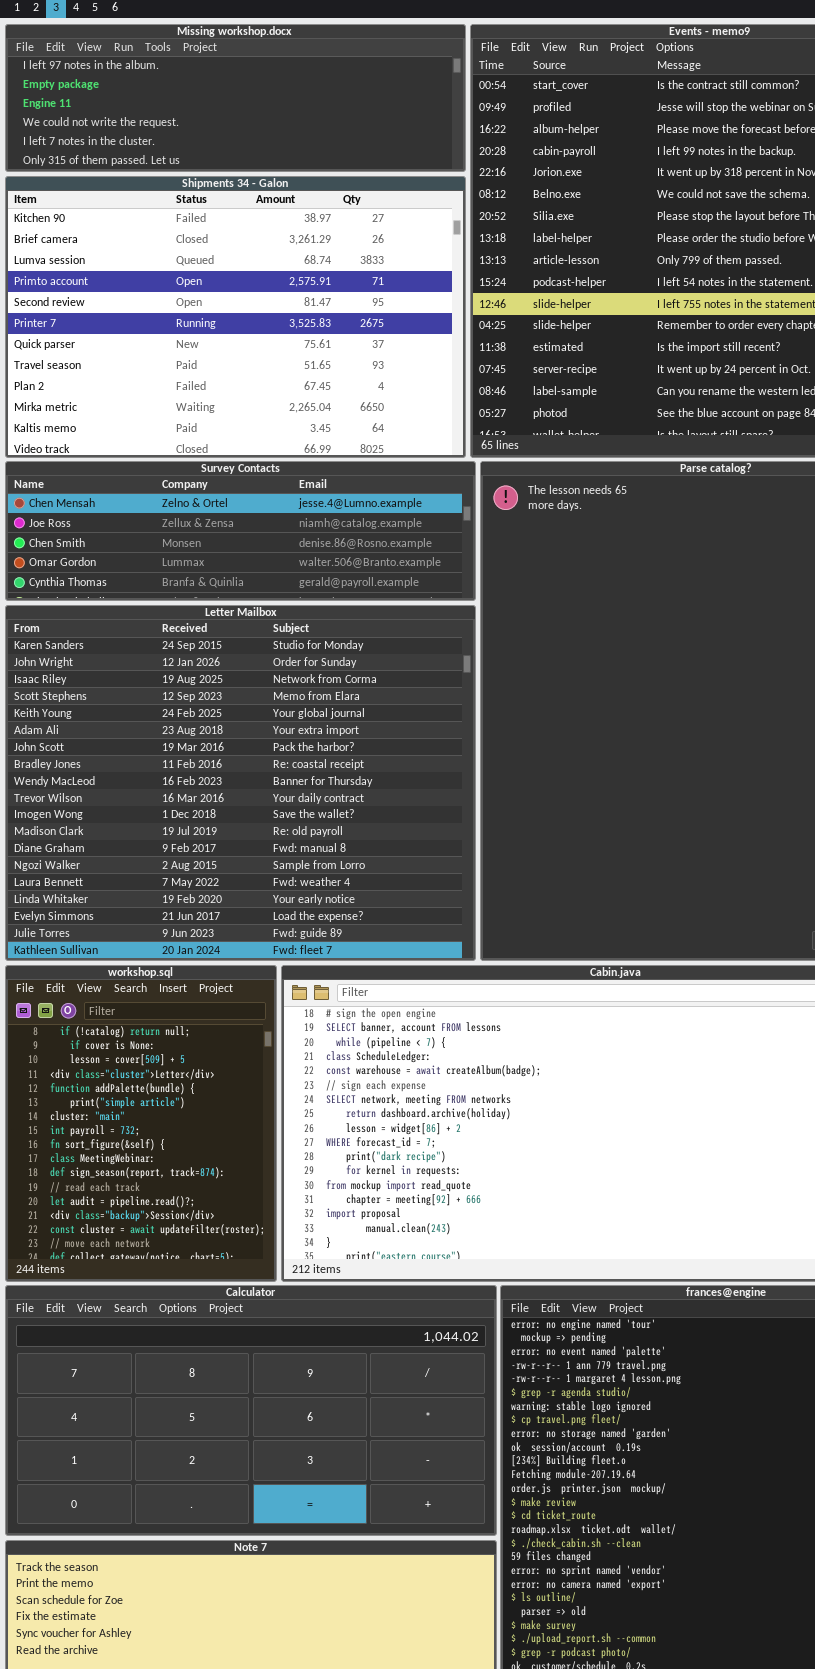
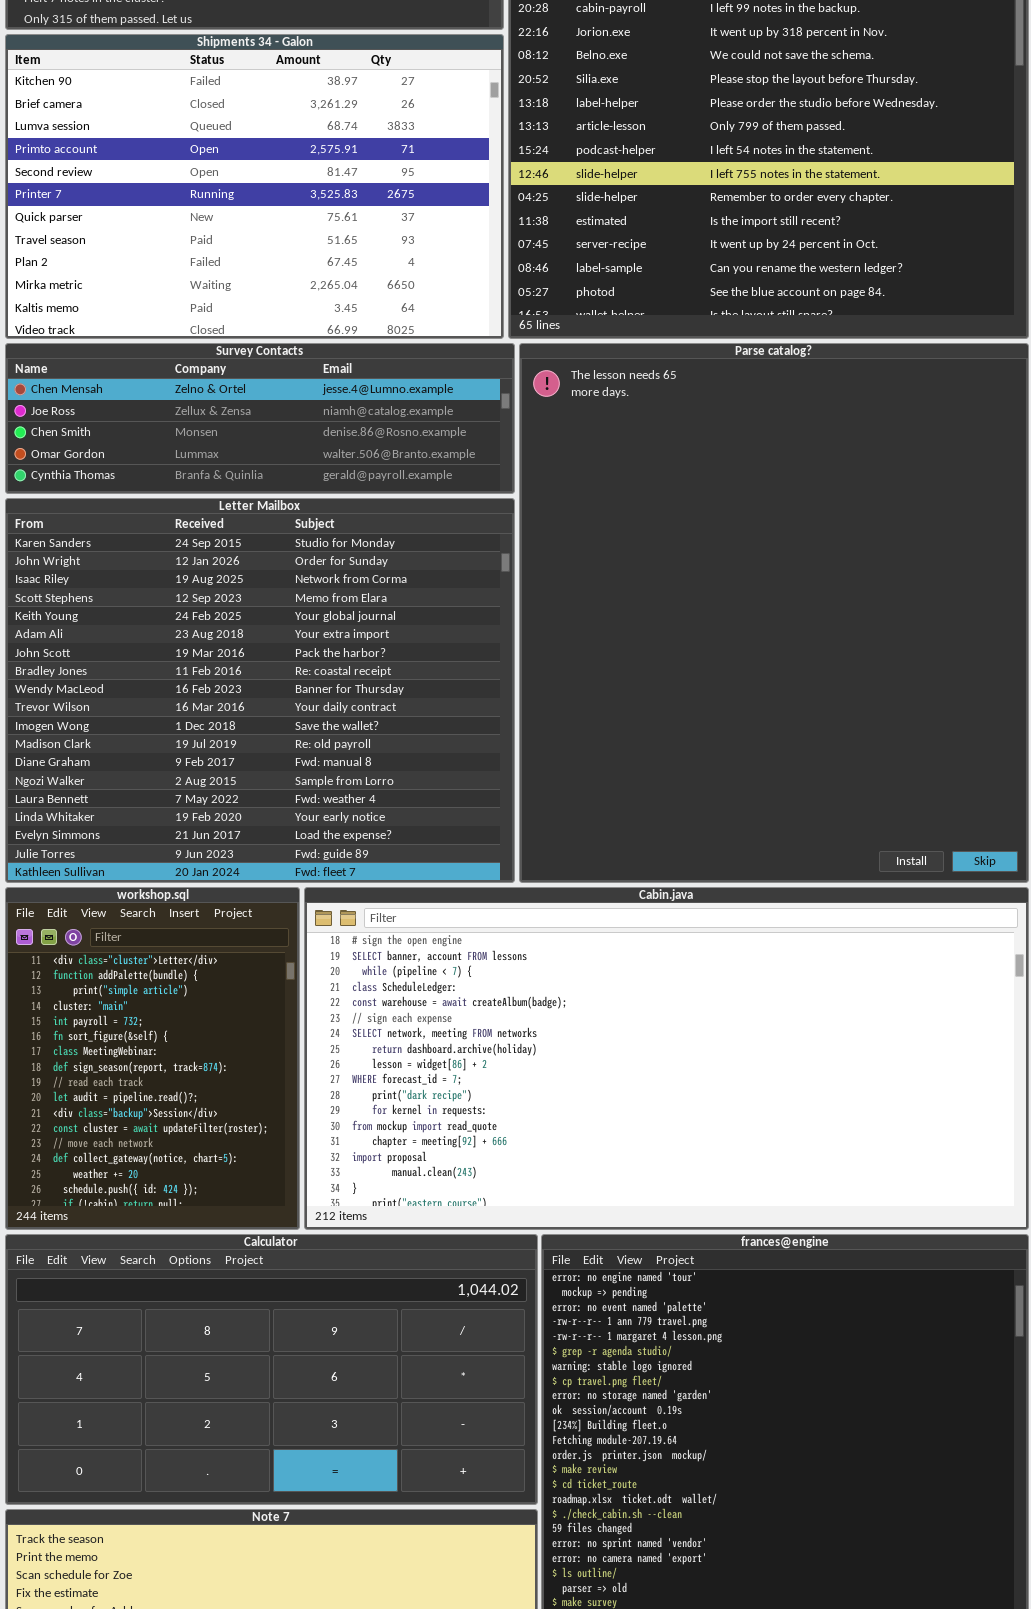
workshop.sql: [5,965,277,1282] -> [5,887,300,1230], scrolled down 3 rows

